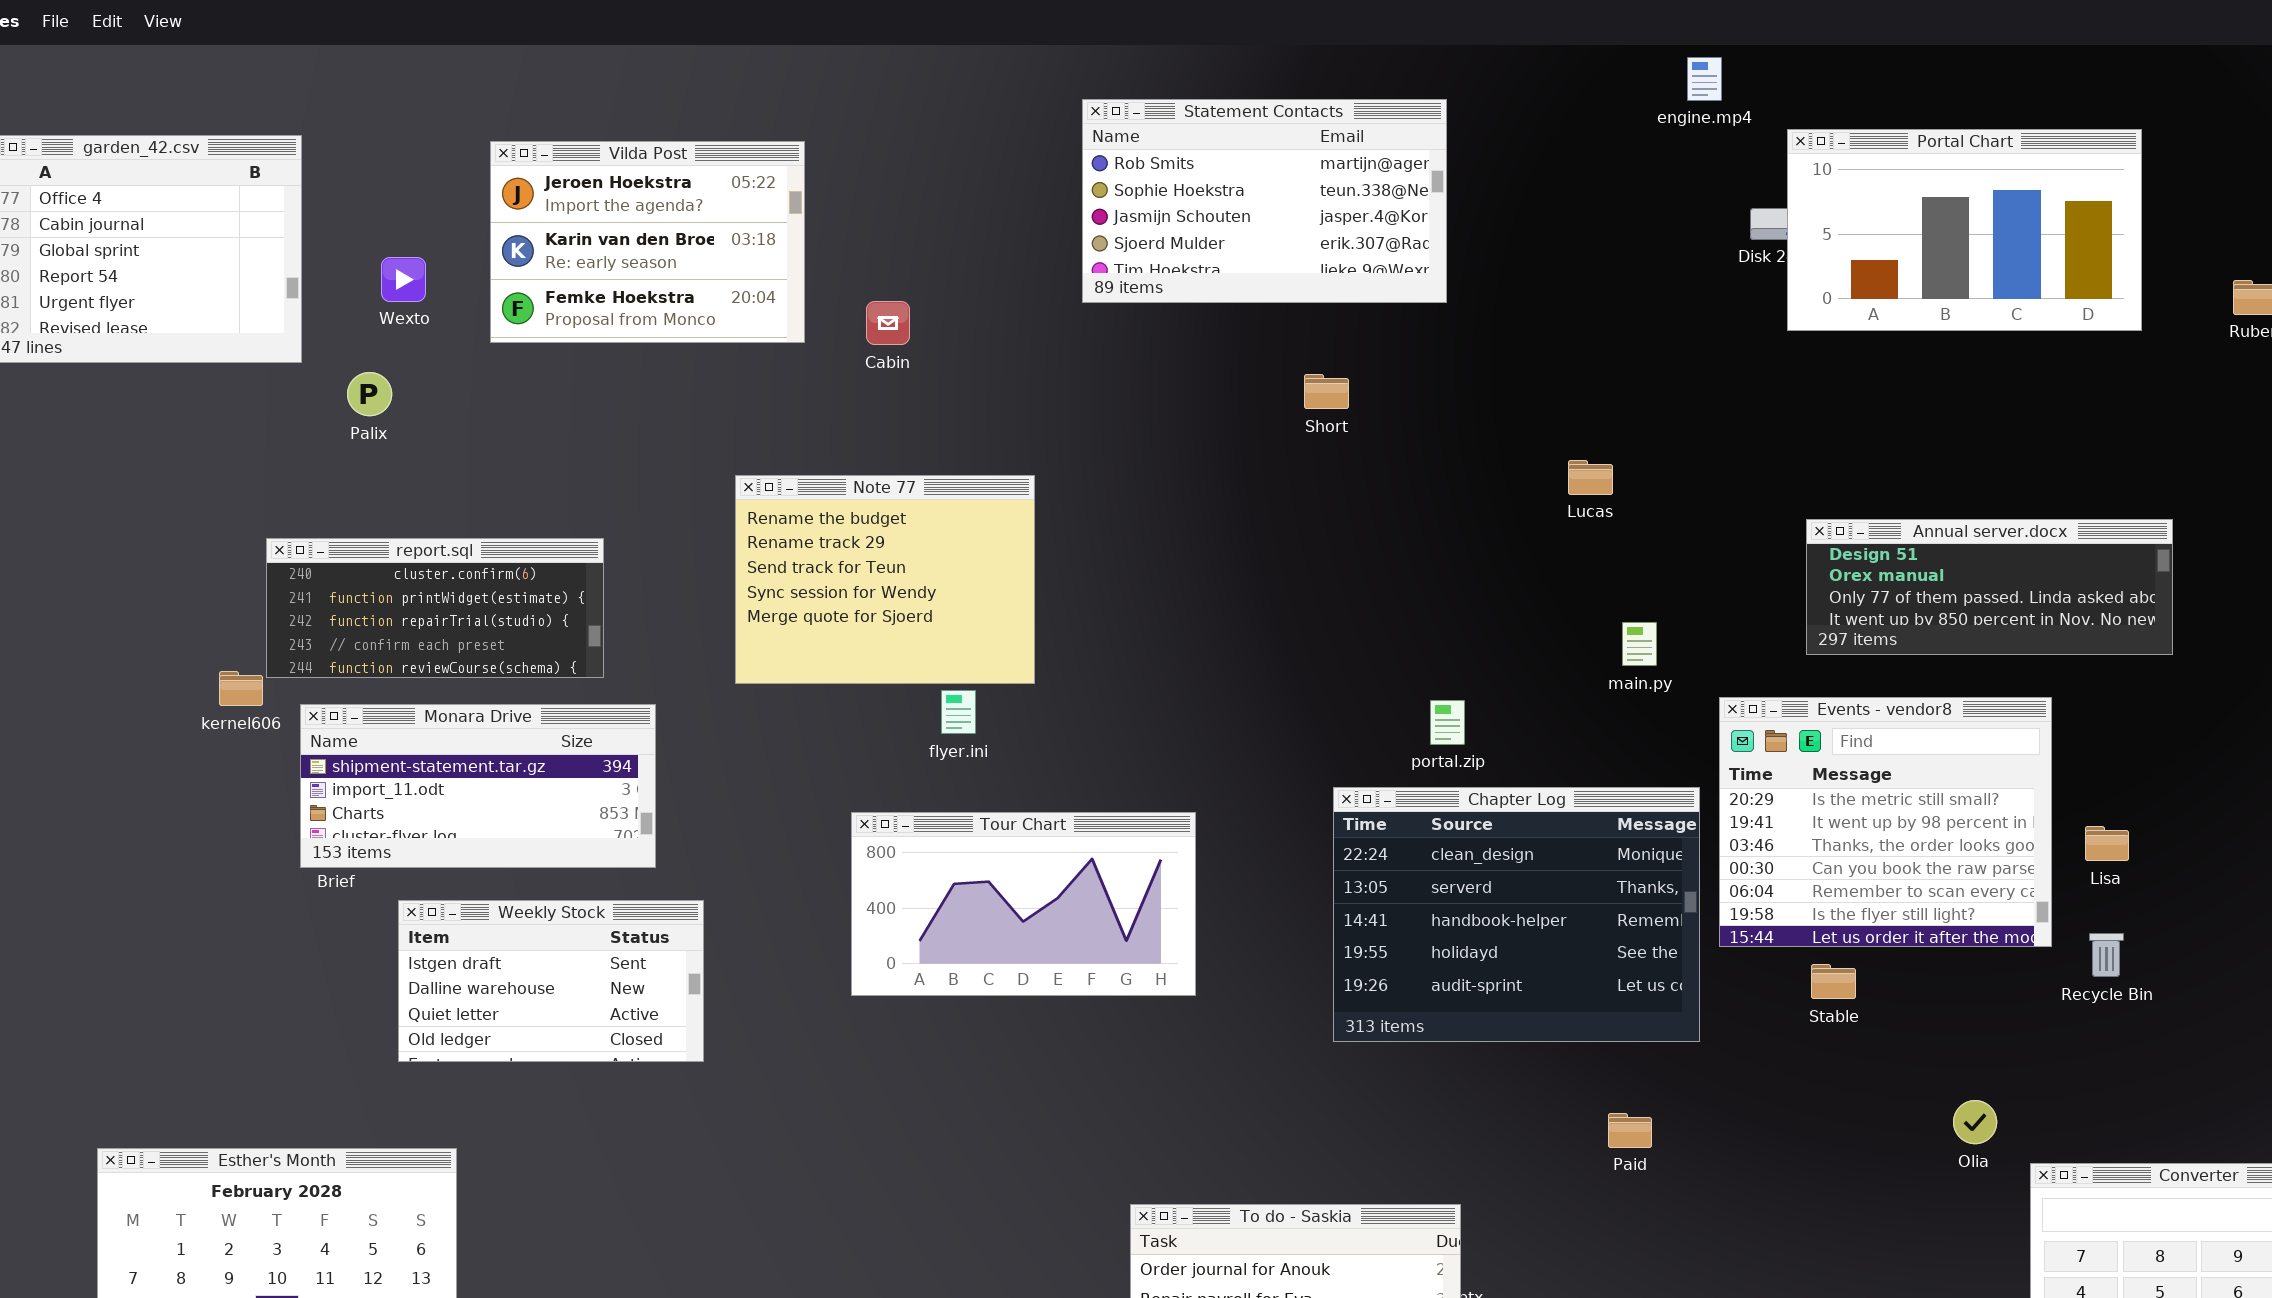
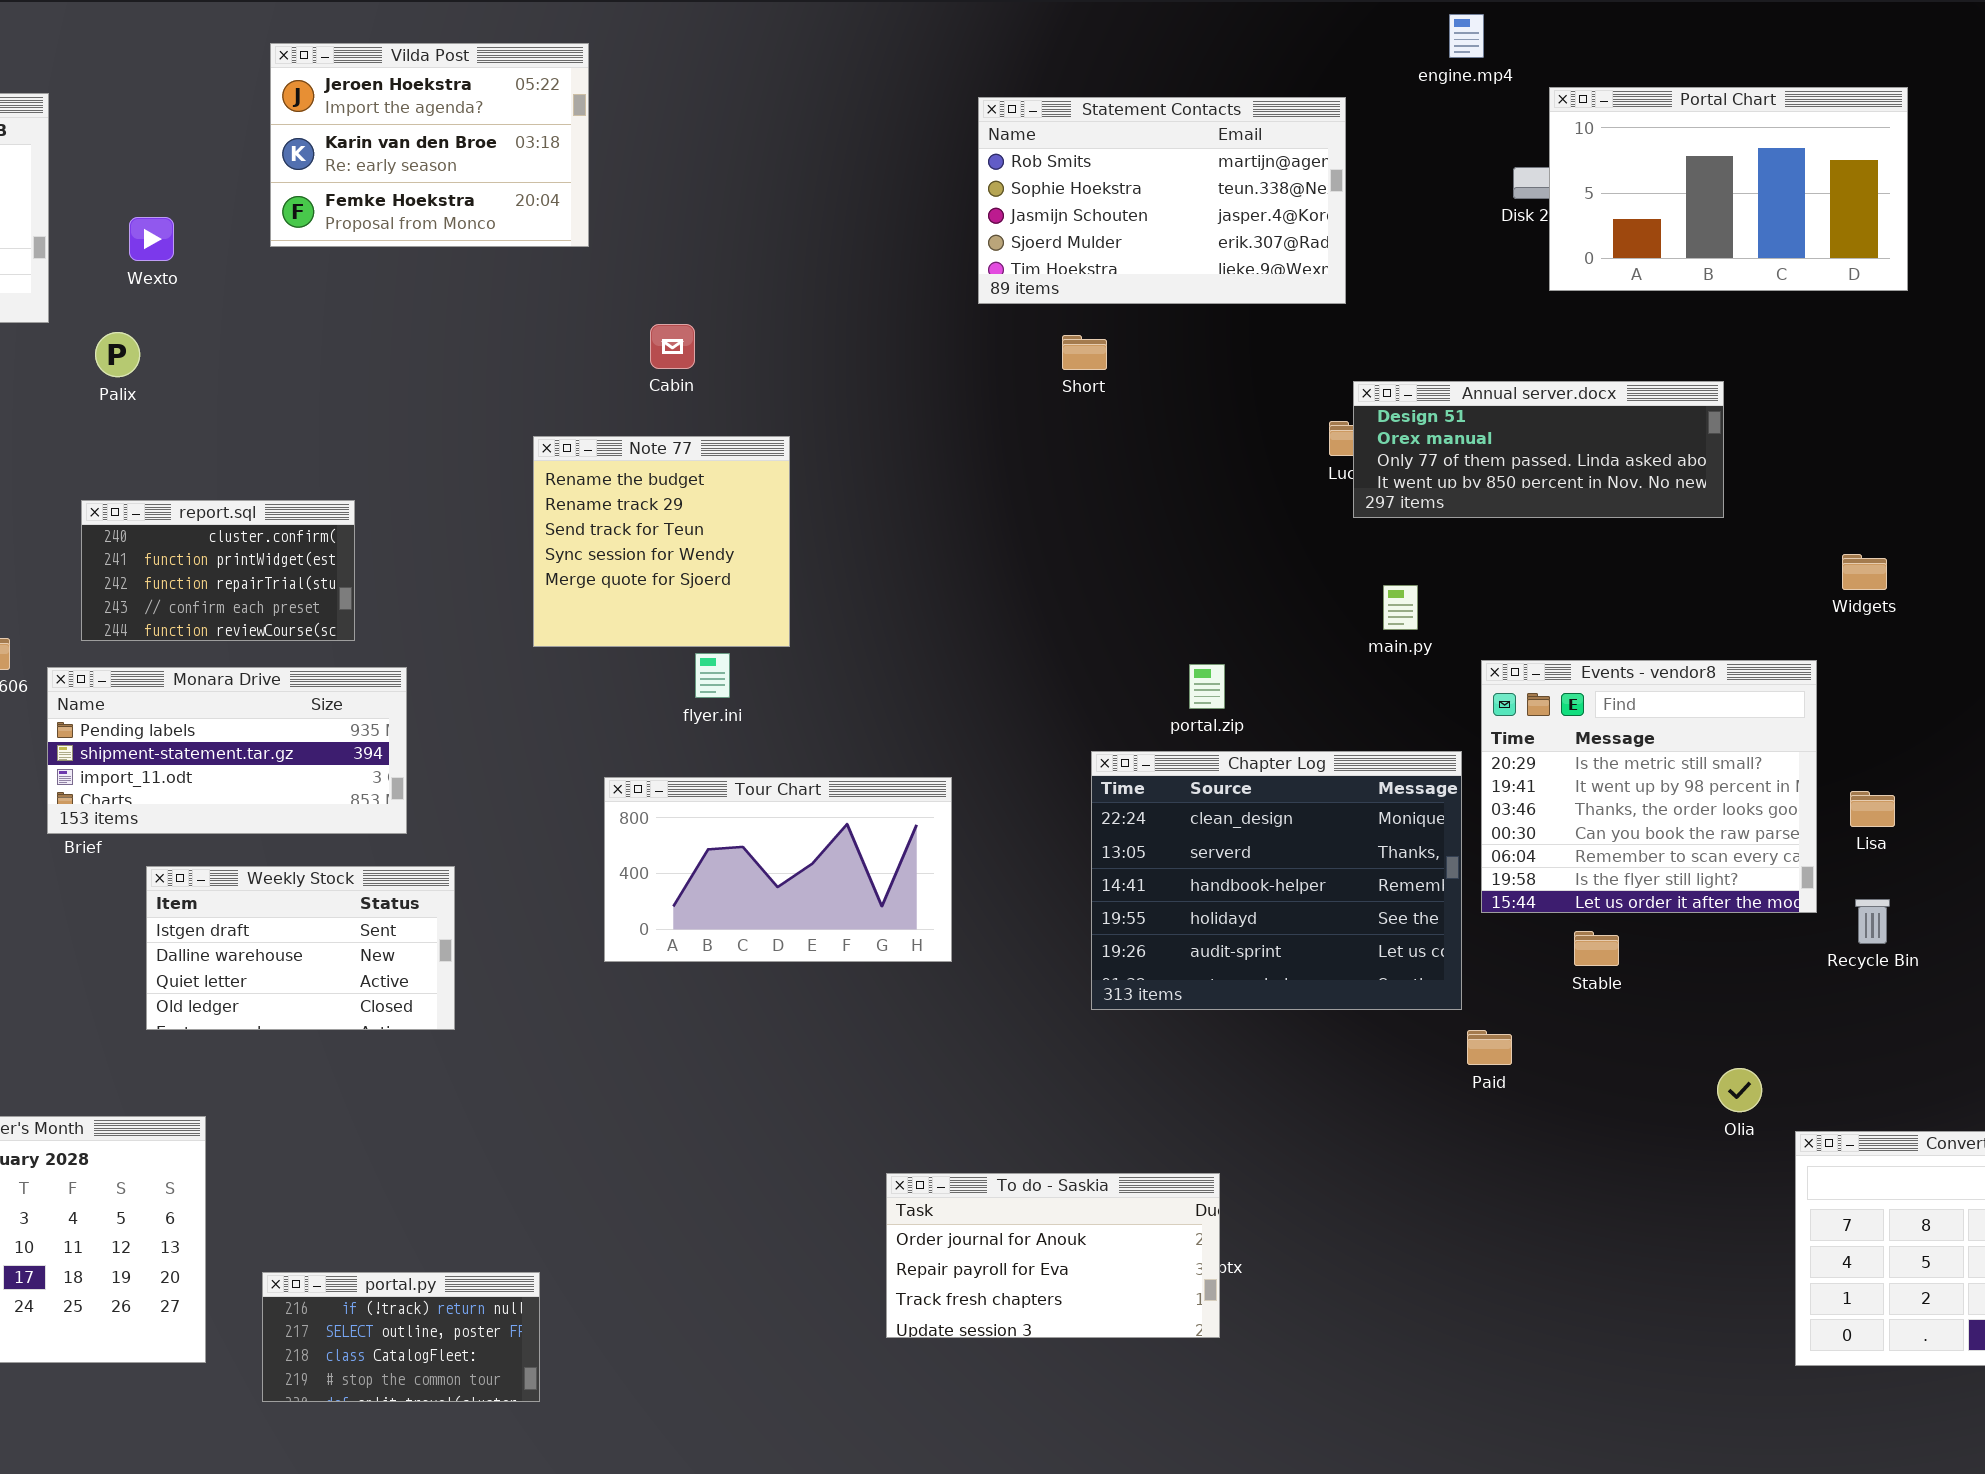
Statement Contacts: [1082,99,1447,303] -> [978,97,1346,304], moved
Vilda Post: [490,141,805,343] -> [270,43,589,247], moved
Cabin: [866,301,910,345] -> [650,324,695,369], moved
Note 77: [735,475,1035,684] -> [533,436,790,647], resized
Annual server.docx: [1806,519,2173,655] -> [1353,381,1724,518], moved
report.sql: [266,538,604,678] -> [81,500,355,641], resized
Monara Drive: [300,704,656,868] -> [47,667,407,834], scrolled up 1 row
Paid: [1608,1113,1652,1148] -> [1467,1030,1512,1065], moved

